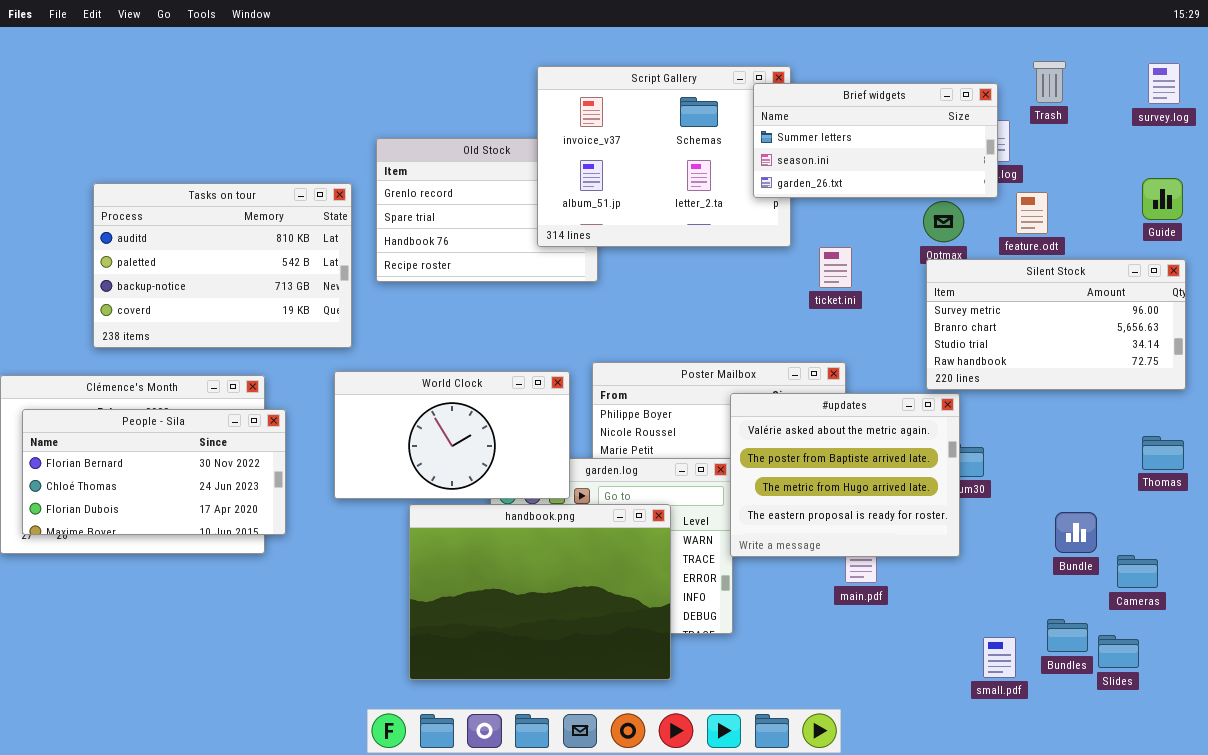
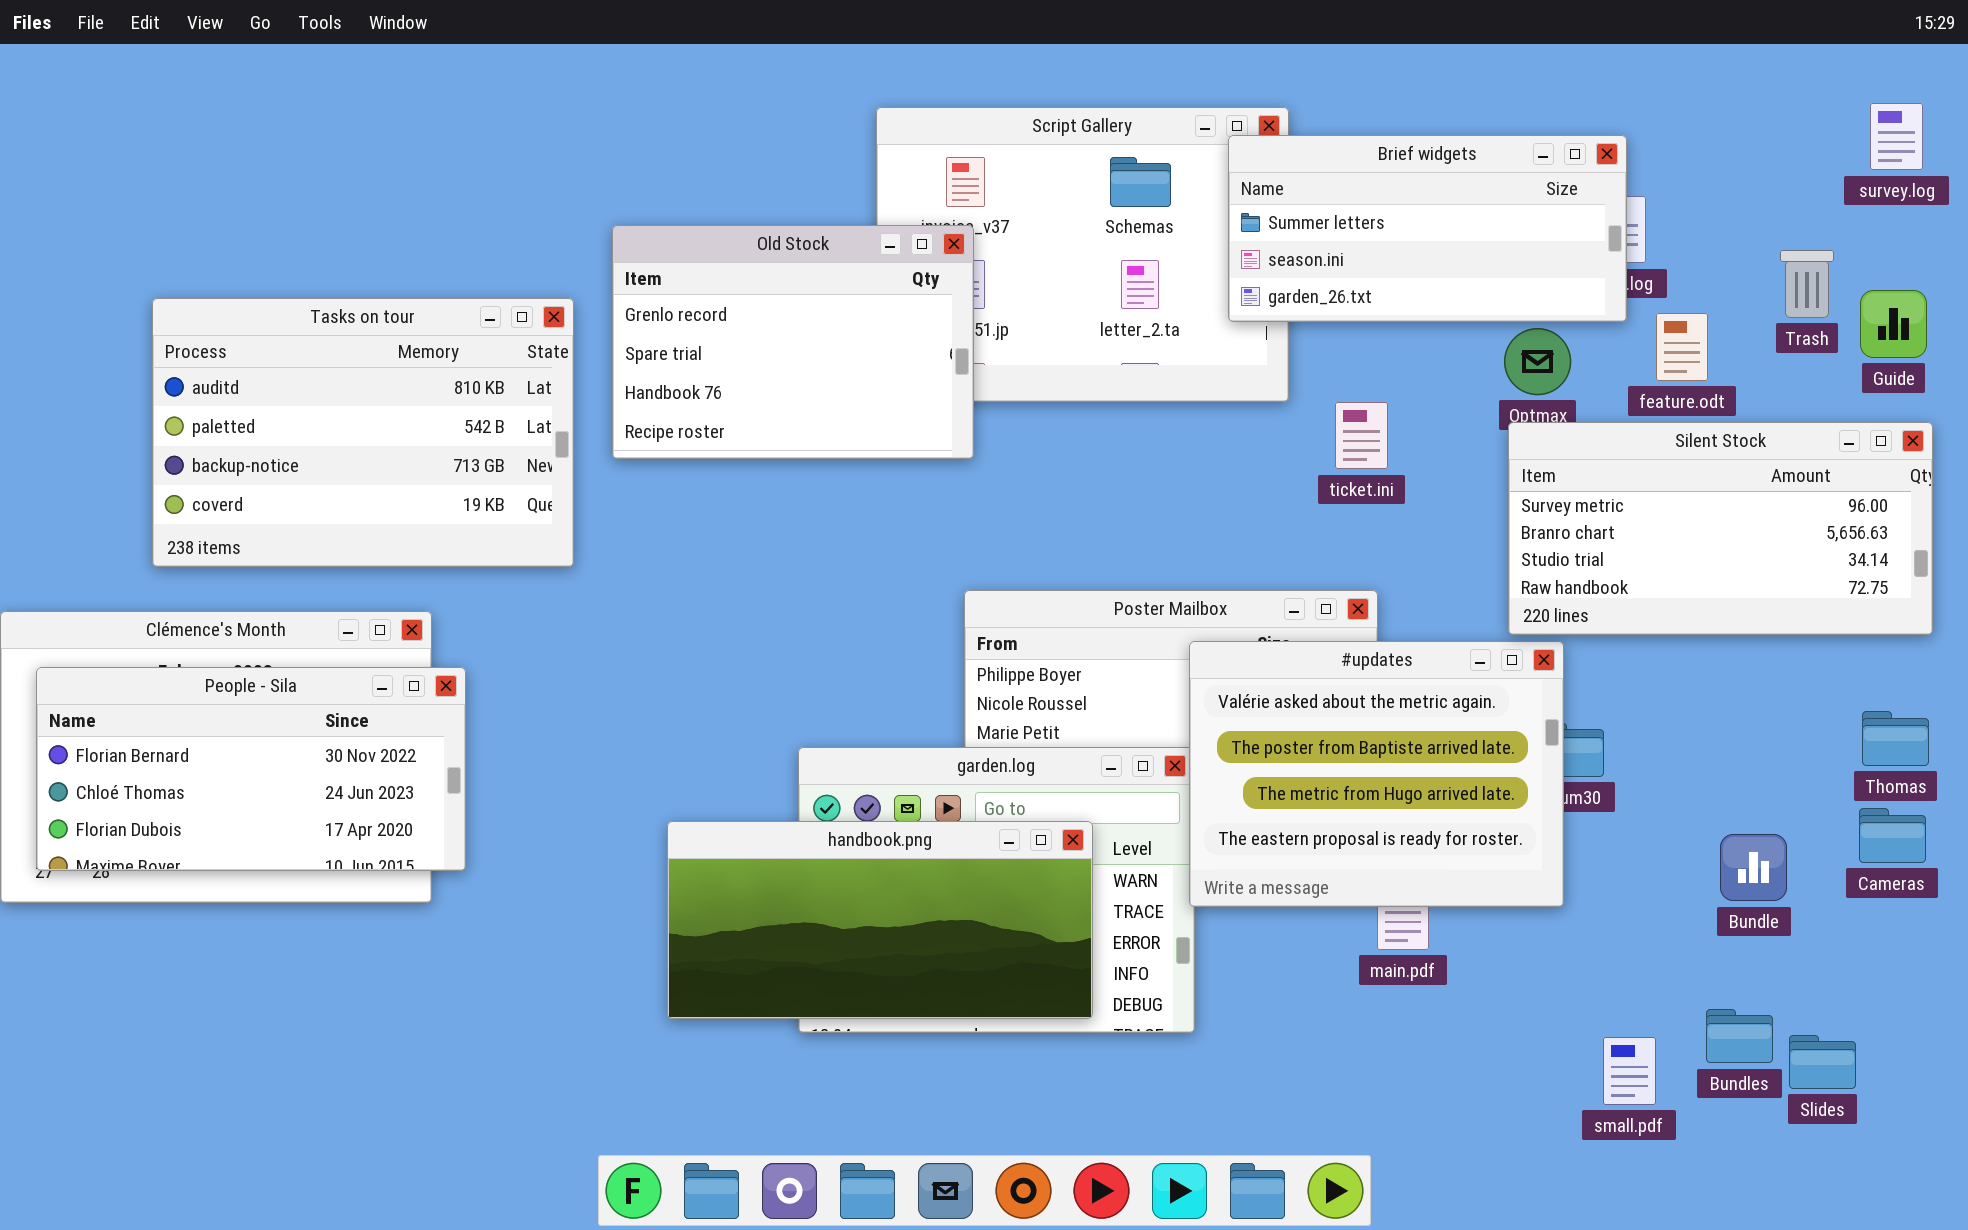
Trash: [1033,61,1066,103] -> [1780,250,1834,318], moved
Old Stock: [376,138,598,282] -> [612,225,974,459], raised
World Clock: [334,371,570,499] -> none, closed
handbook.png: [409,504,671,680] -> [667,821,1093,1019], resized
Cameras: [1117,555,1158,588] -> [1859,808,1926,863], moved

